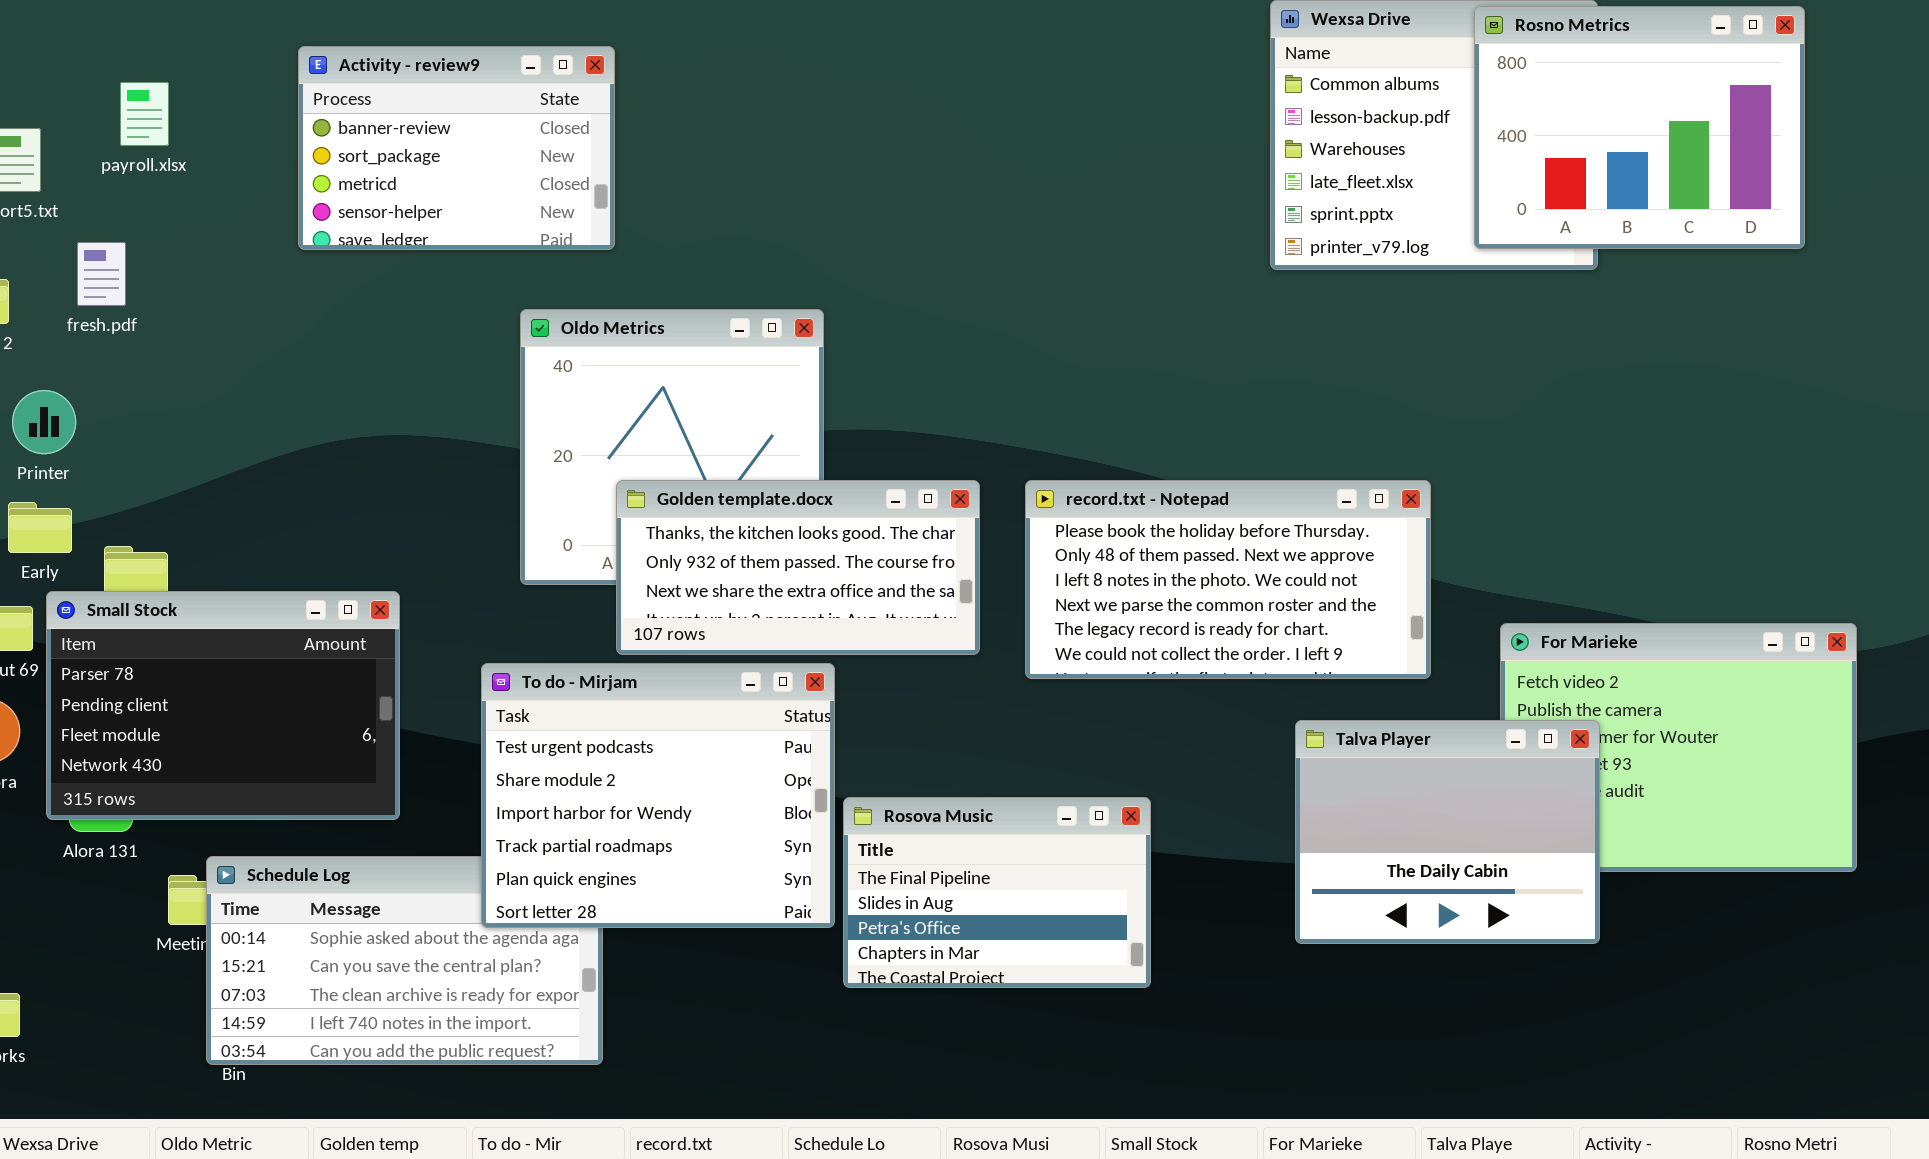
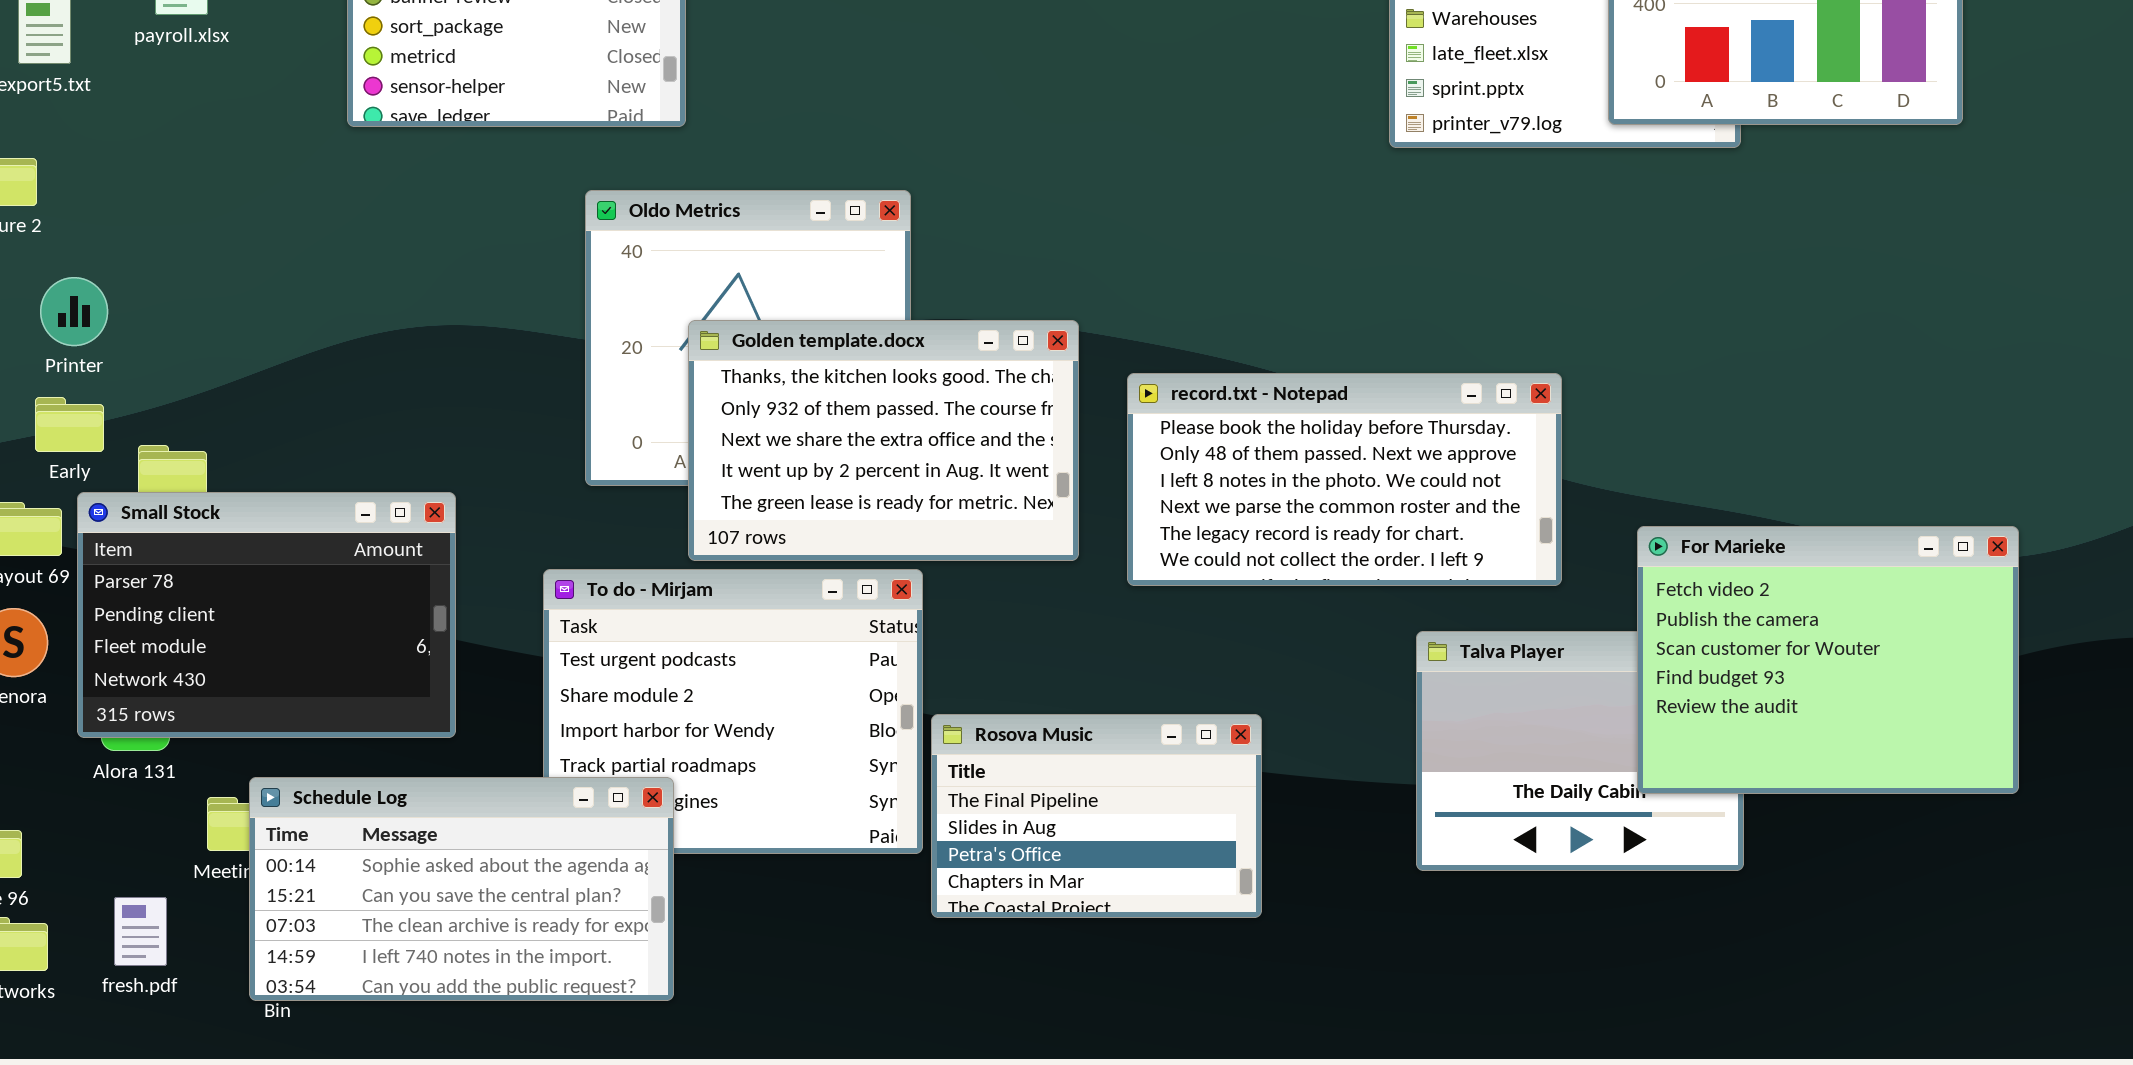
fresh.pdf: [77,242,126,306] -> [114,897,167,966], moved
Golden template.docx: [616,480,980,655] -> [688,320,1079,561], resized
For Marieke: [1500,623,1857,872] -> [1637,526,2019,794], raised
Schedule Log: [206,856,603,1065] -> [249,777,674,1001], raised

